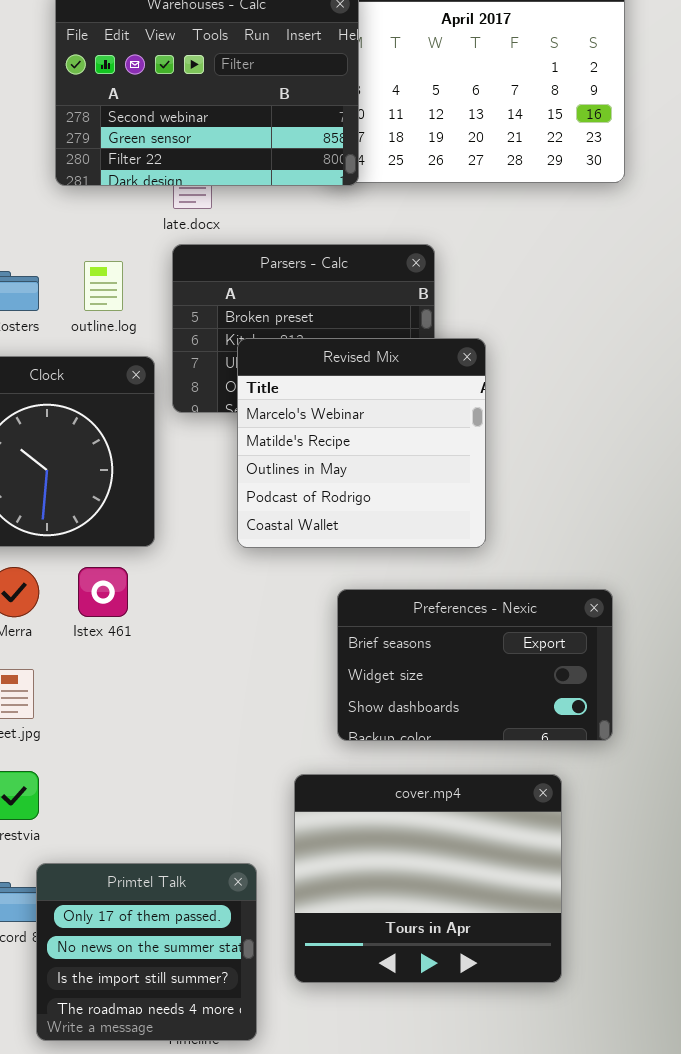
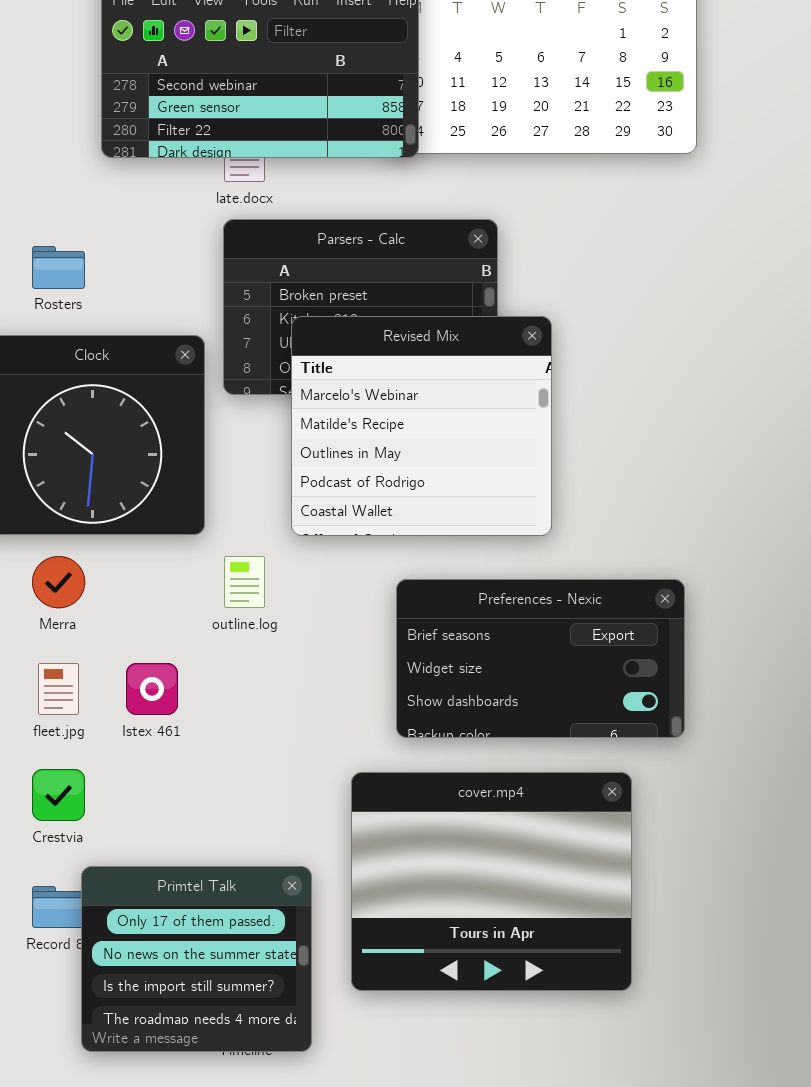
outline.log: [84,261,123,311] -> [224,556,265,608], moved
Istex 461: [78,567,128,617] -> [126,663,178,715], moved

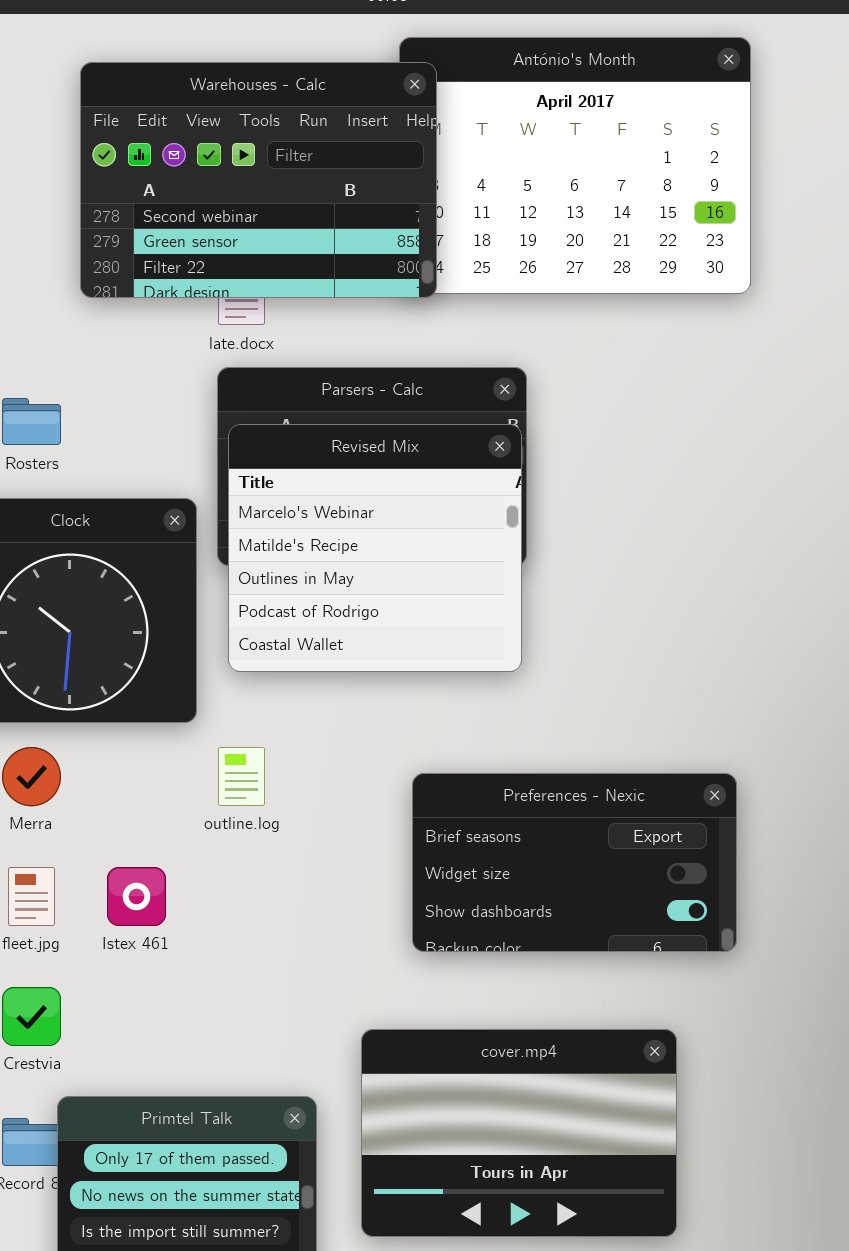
Revised Mix: [291,316,552,536] -> [228,424,522,672], moved
cover.mp4: [351,772,632,991] -> [361,1029,677,1237], resized

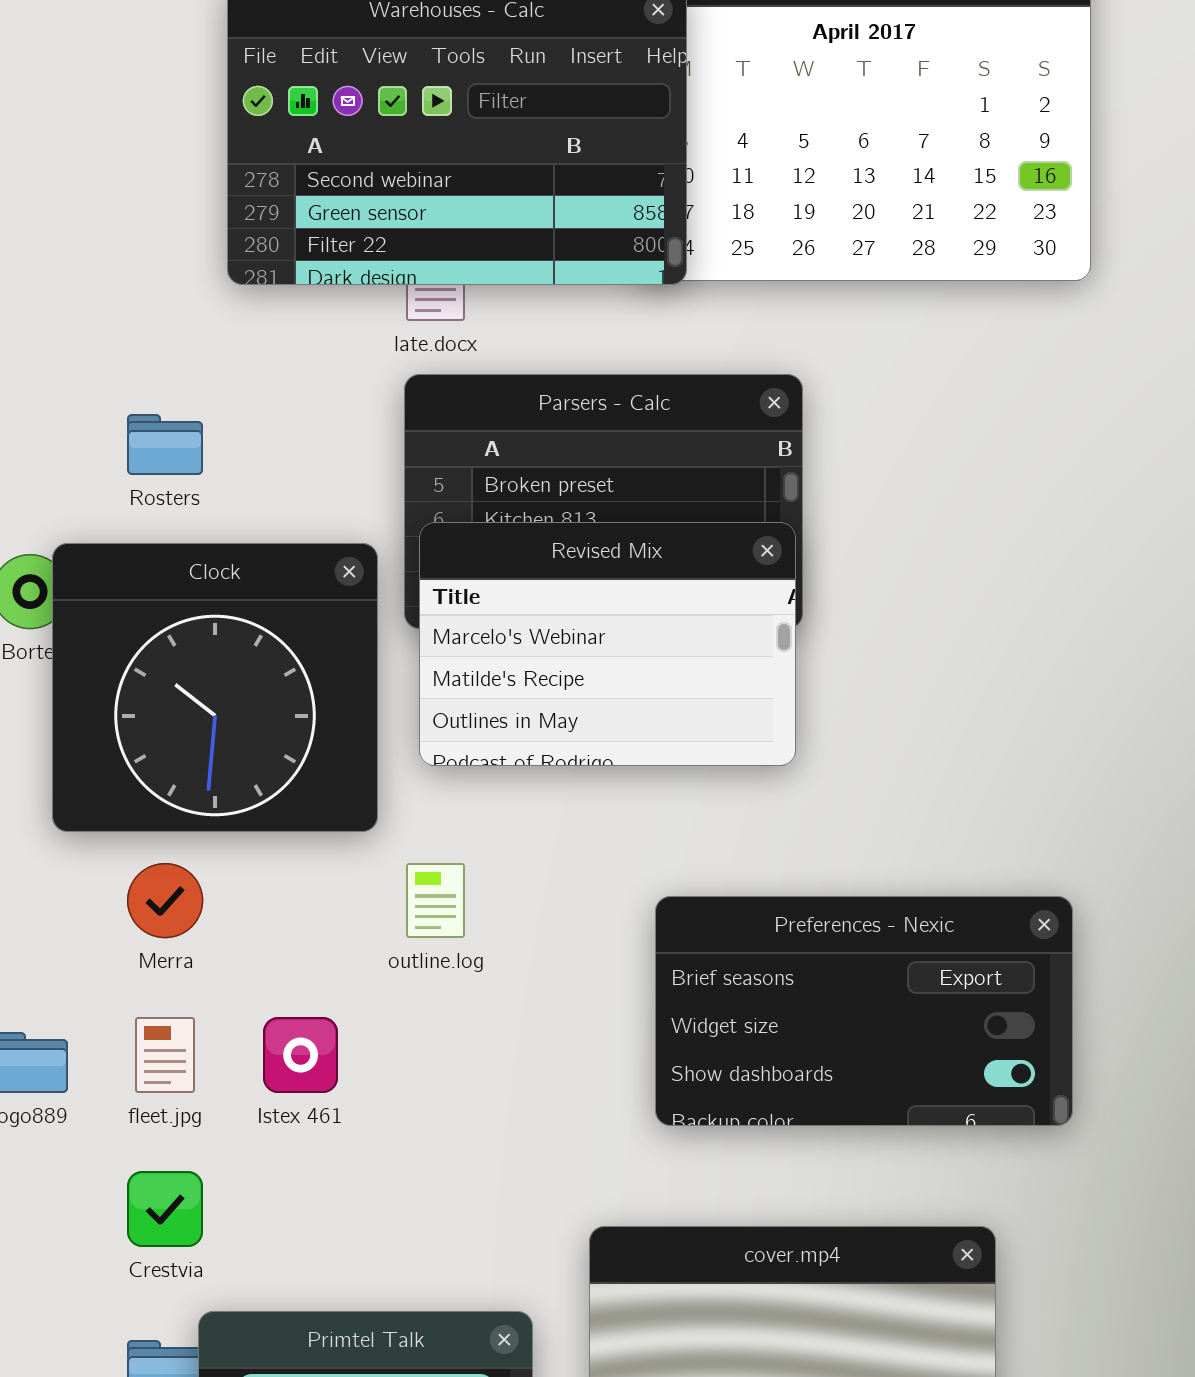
Revised Mix: [228,424,522,672] -> [419,522,796,766], resized

